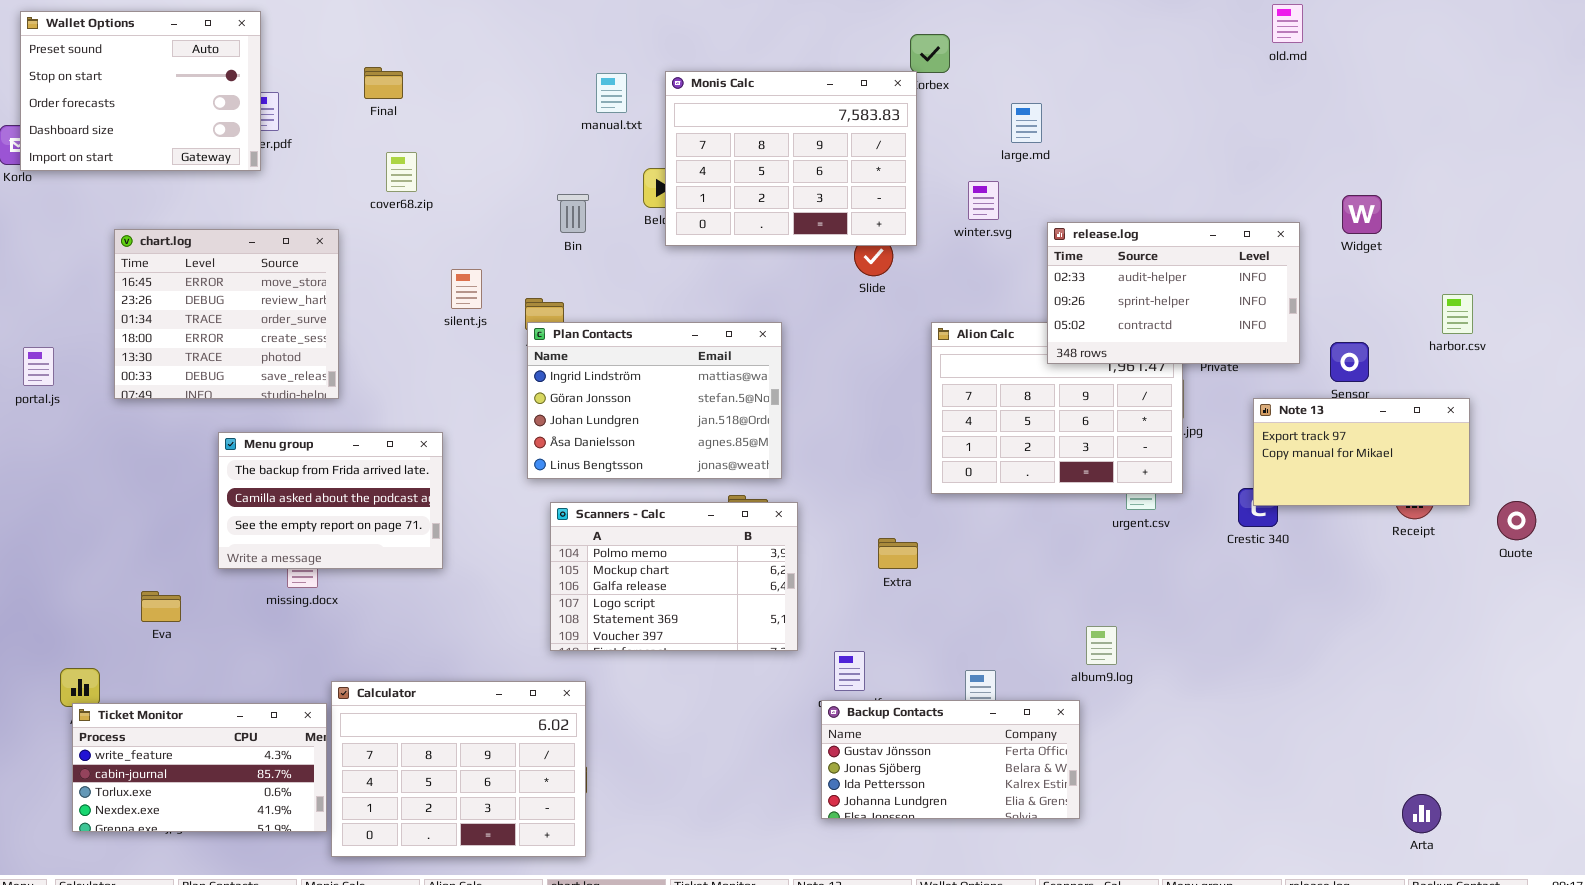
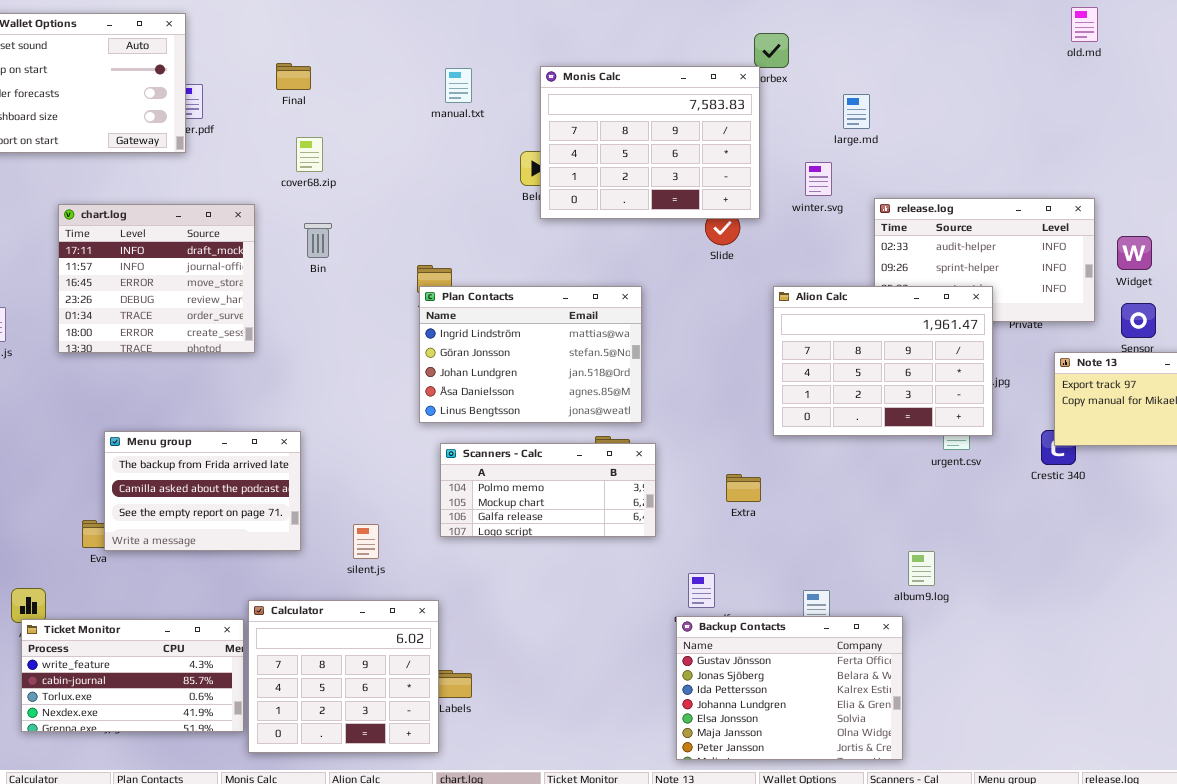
manual.txt: [596,73,627,113] -> [445,68,472,103], moved
Bin: [557,194,589,233] -> [304,223,332,258], moved
Widget: [1342,195,1382,234] -> [1117,236,1152,270], moved
chart.log: [114,229,339,399] -> [58,204,255,353], scrolled up 2 rows
silent.js: [451,269,482,309] -> [353,524,379,559], moved
Alion Calc: [931,322,1183,494] -> [773,286,993,436], raised
Menu group: [218,432,443,569] -> [104,431,301,551], moved
Scanners - Calc: [550,502,798,651] -> [440,443,656,537], resized
Calculator: [331,681,586,857] -> [248,600,439,753], resized
Backup Contacts: [821,700,1080,819] -> [676,616,903,760], resized

